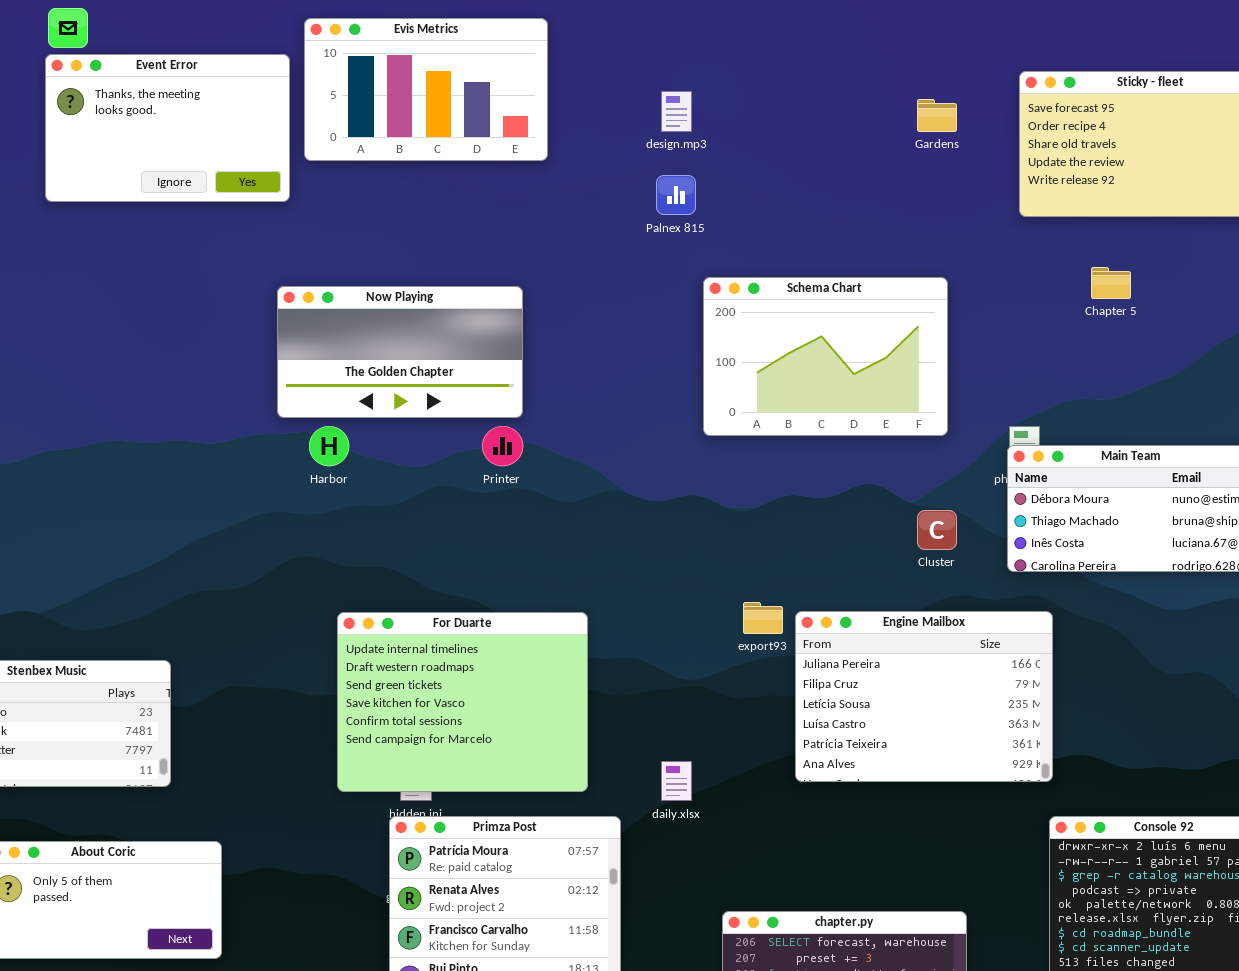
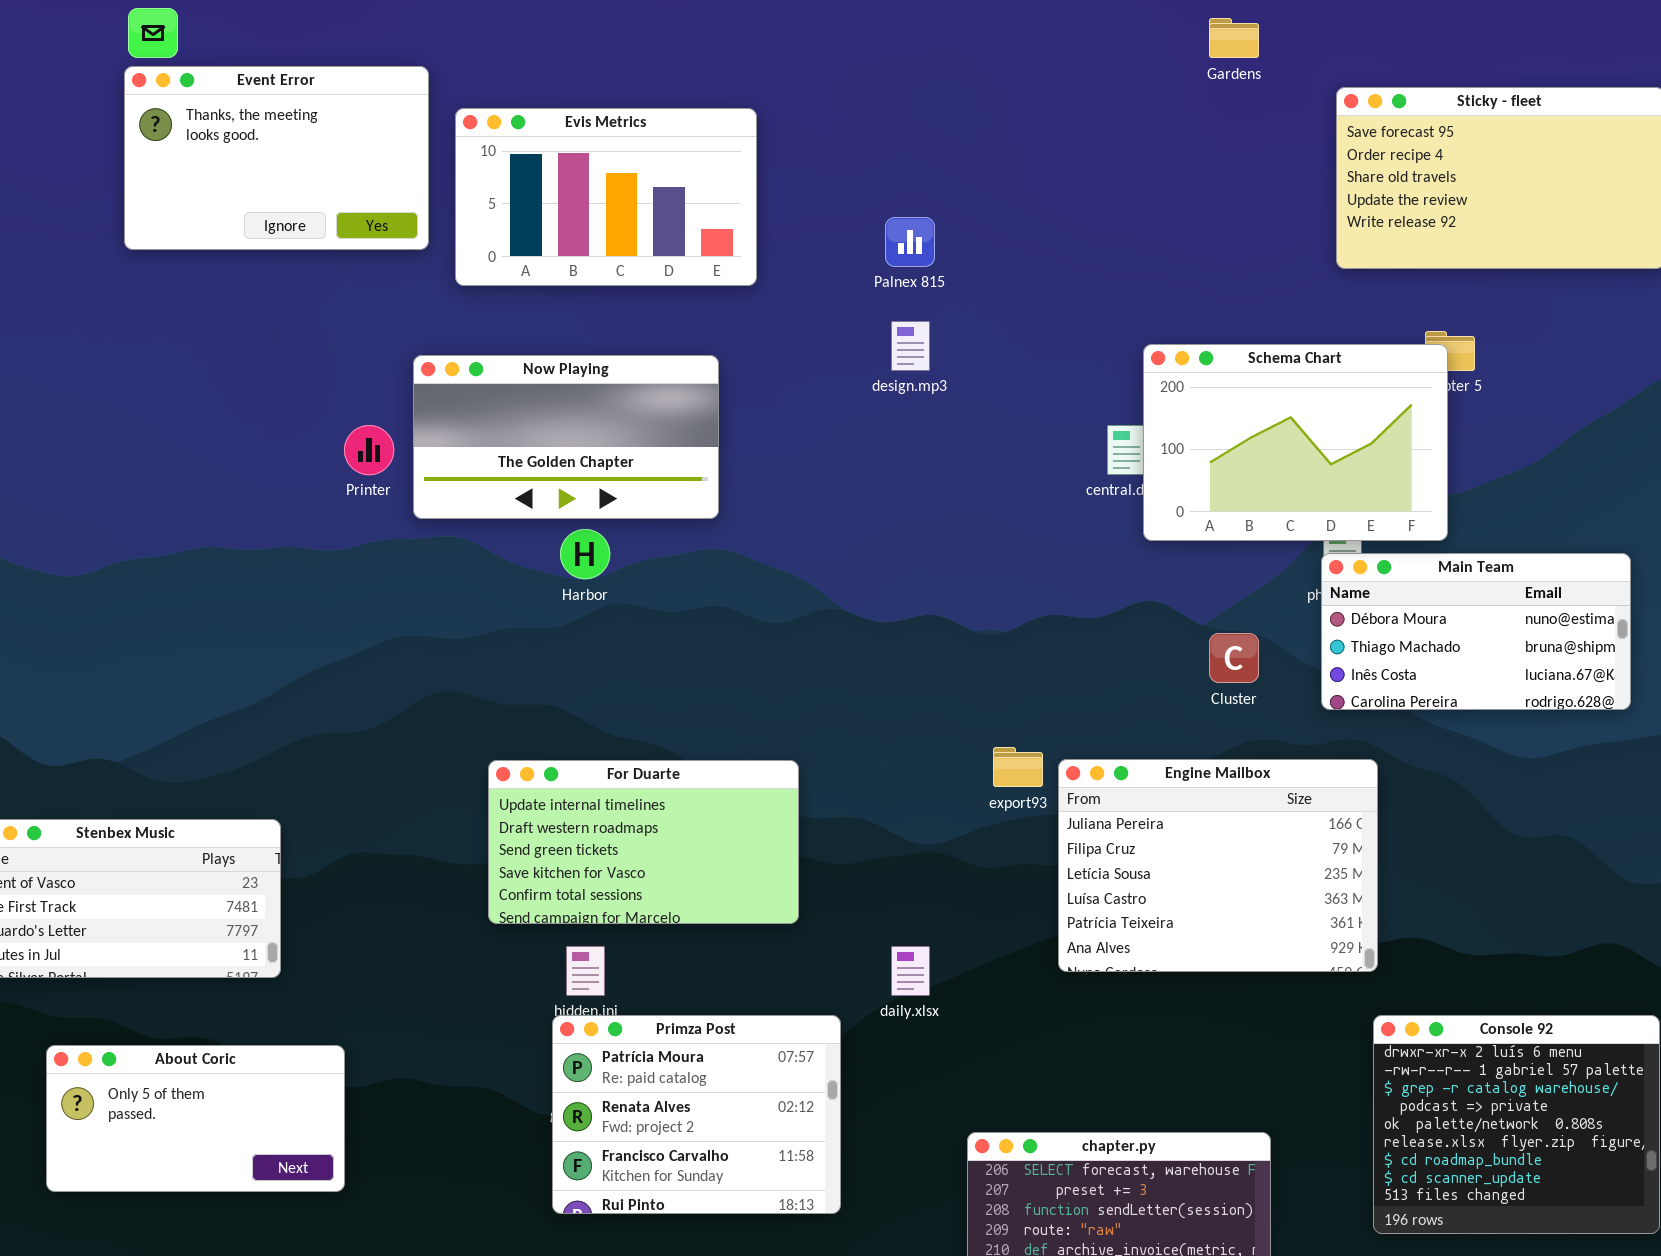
Evis Metrics: [304,18,548,161] -> [455,108,757,286], moved
design.mp3: [661,91,692,132] -> [891,321,930,371], moved
Gardens: [917,99,957,132] -> [1209,18,1259,58], moved
Schema Chart: [703,277,948,436] -> [1143,344,1448,541], moved
Harbor: [309,426,349,466] -> [560,529,610,579], moved
Printer: [482,426,523,466] -> [344,425,394,475], moved
For Duarte: [337,612,588,792] -> [488,760,799,924], resized

